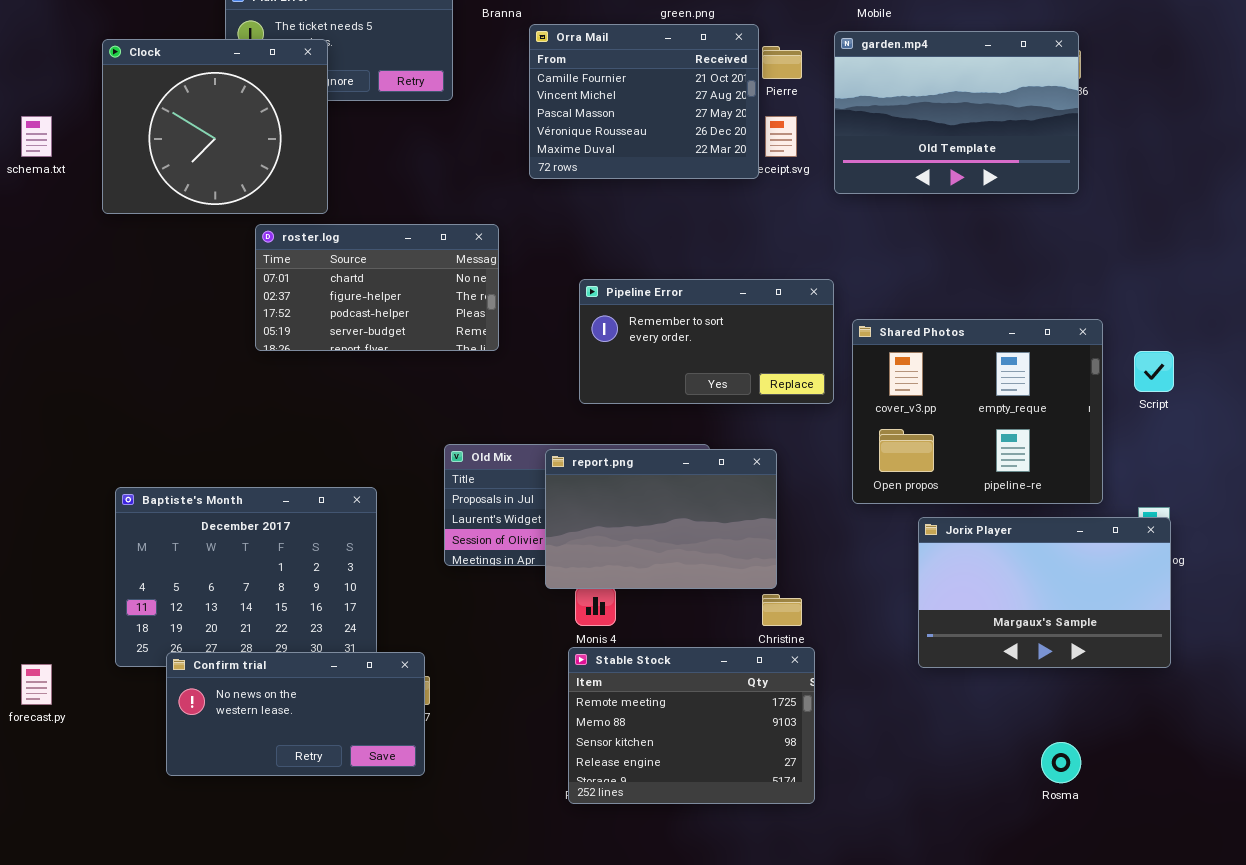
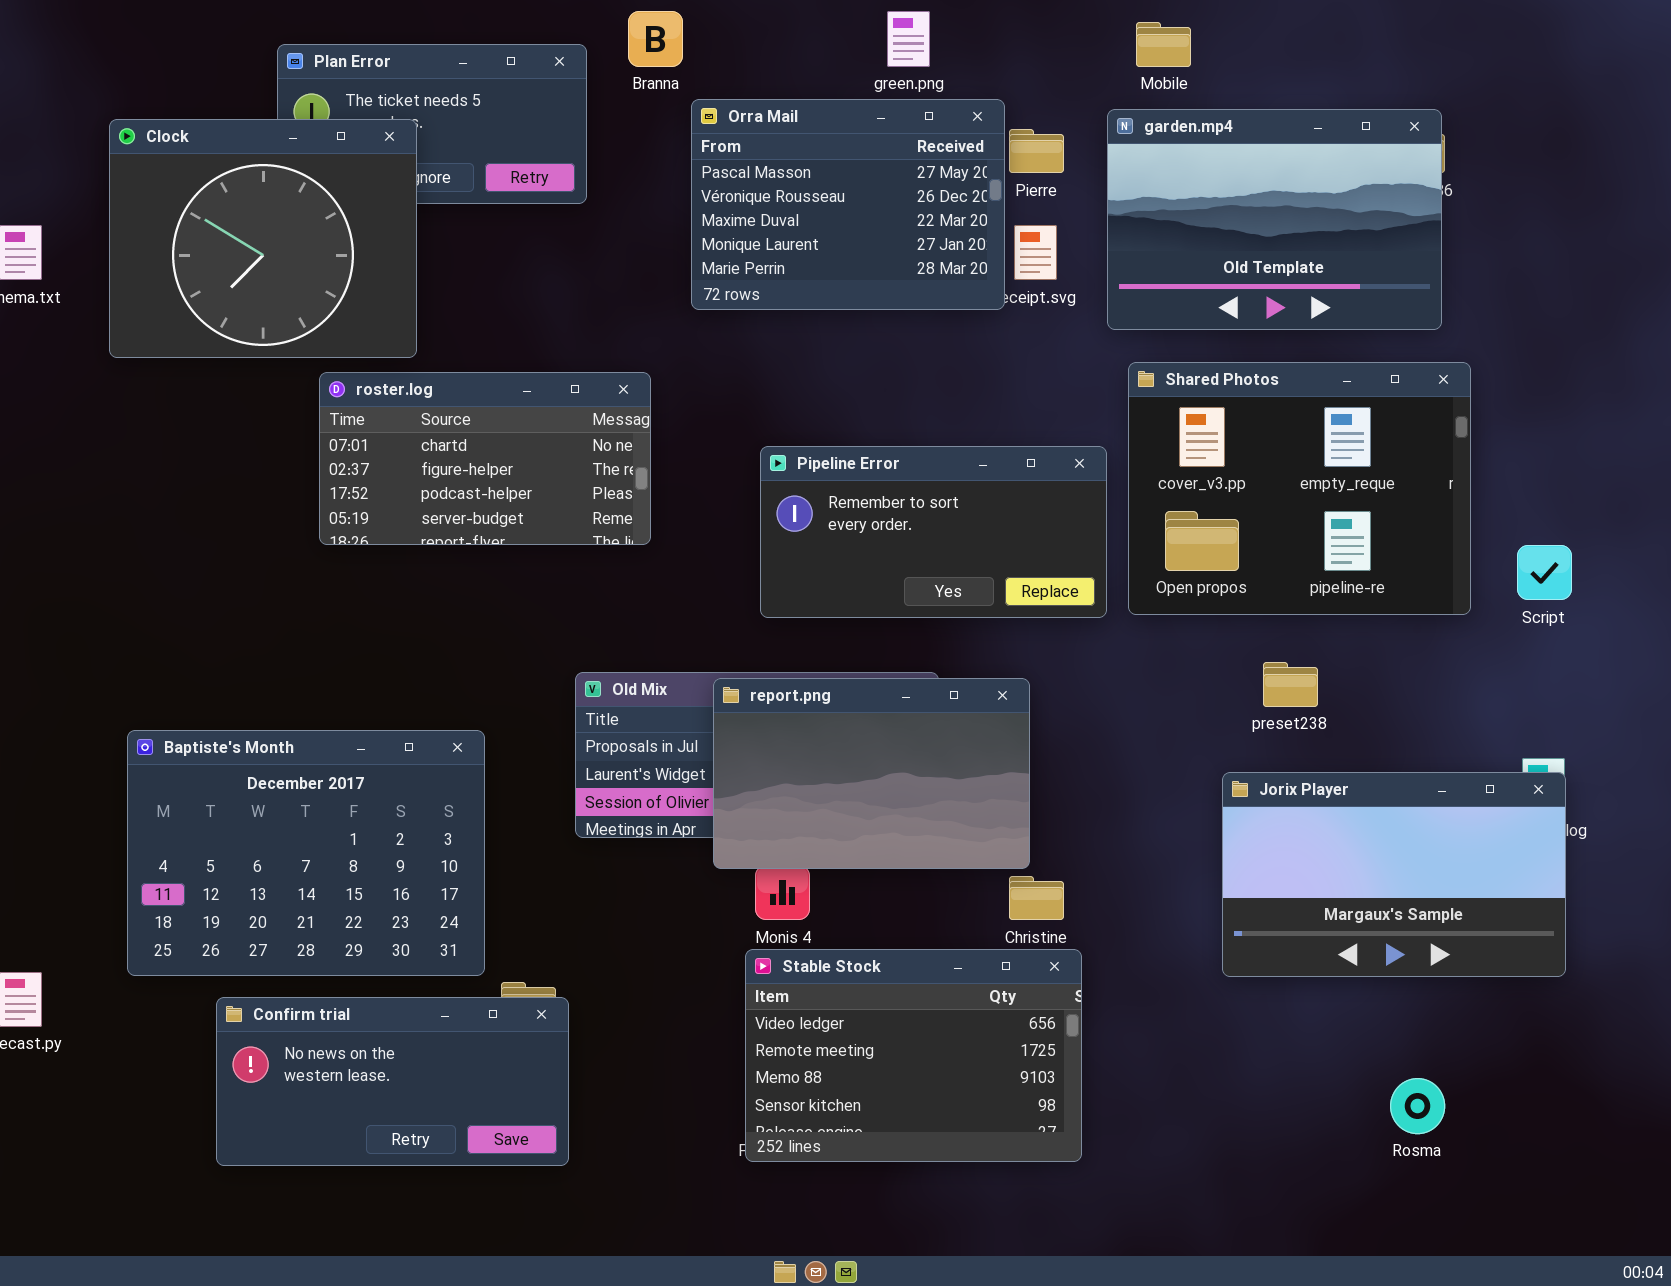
Orra Mail: [529,24,759,179] -> [691,99,1005,310], scrolled down 2 rows
Shared Photos: [852,319,1103,504] -> [1128,362,1471,615], moved
Stable Stock: [568,647,815,804] -> [745,949,1082,1162], scrolled up 1 row
Confirm trial: [166,652,425,776] -> [216,997,569,1166], moved

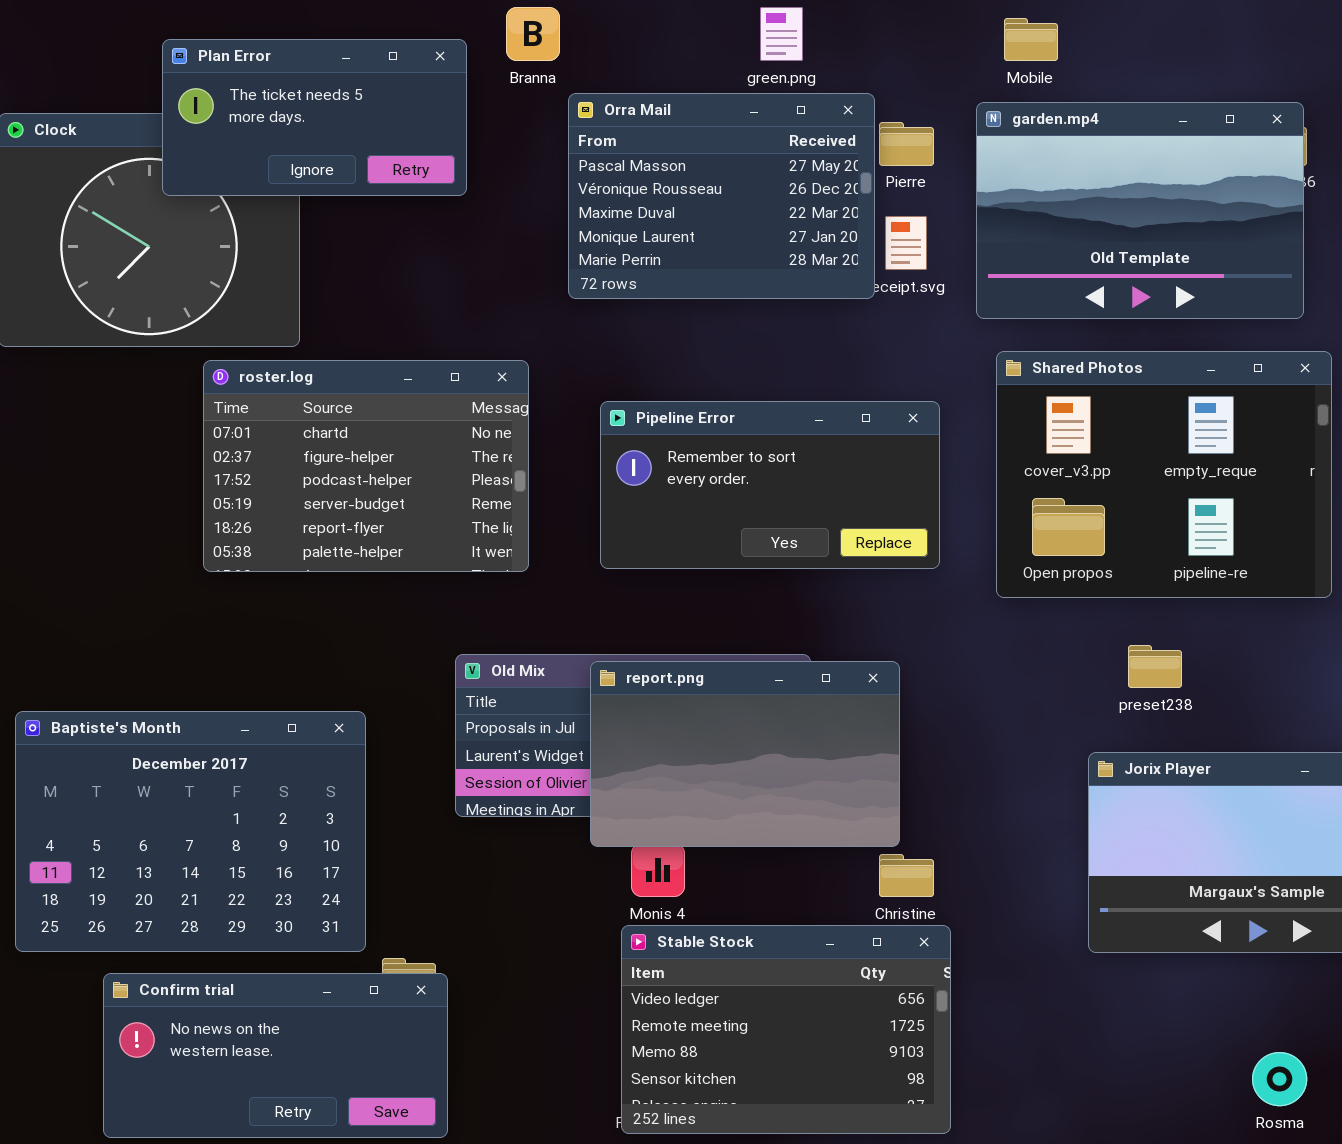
Plan Error: [277,44,587,204] -> [162,39,467,196], raised
roster.log: [319,372,651,545] -> [203,360,529,572], resized
Pipeline Error: [760,446,1107,618] -> [600,401,940,569], moved

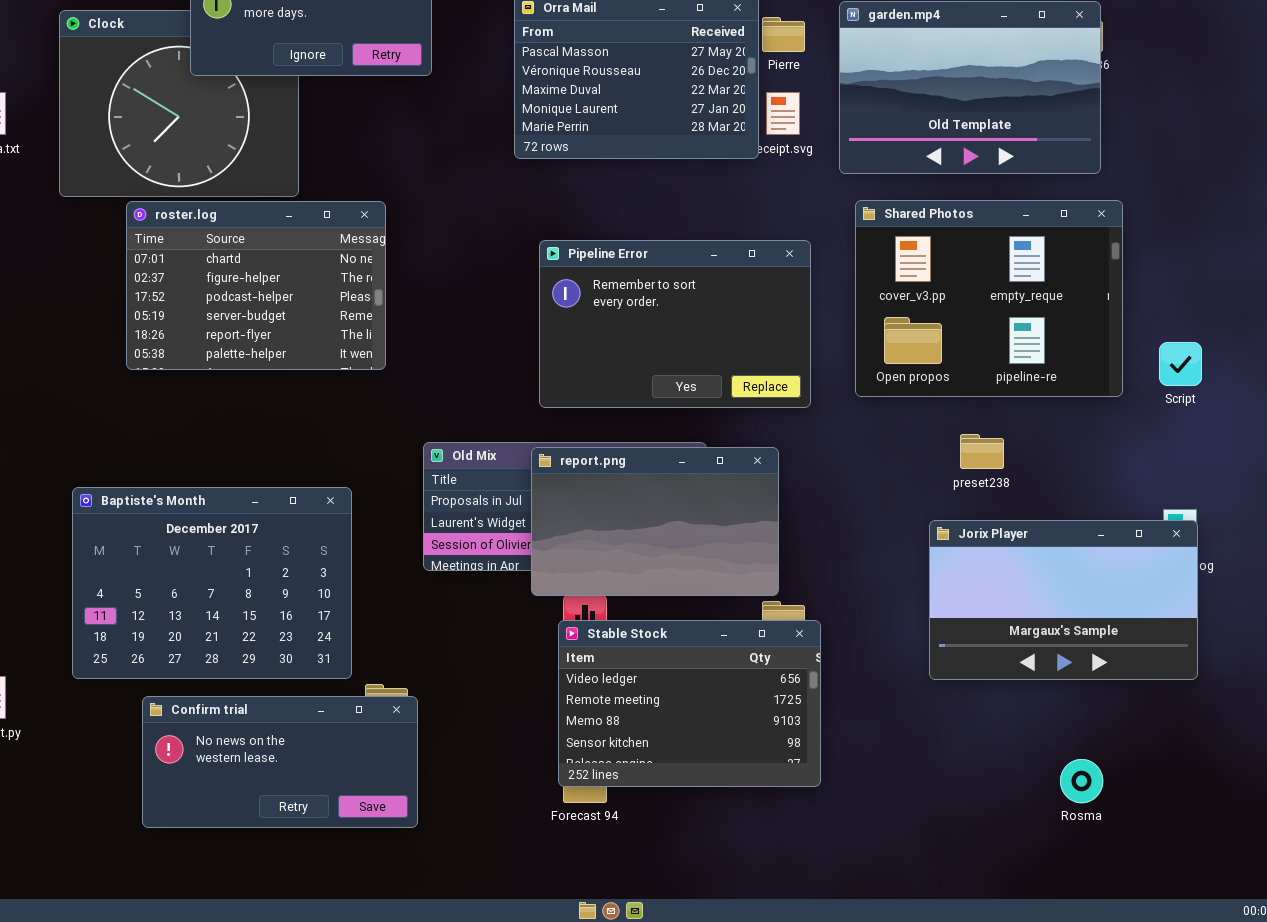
roster.log: [203,360,529,572] -> [126,201,386,370], moved
Pipeline Error: [600,401,940,569] -> [539,240,811,408], resized
Stable Stock: [621,925,951,1134] -> [558,620,821,787], moved

